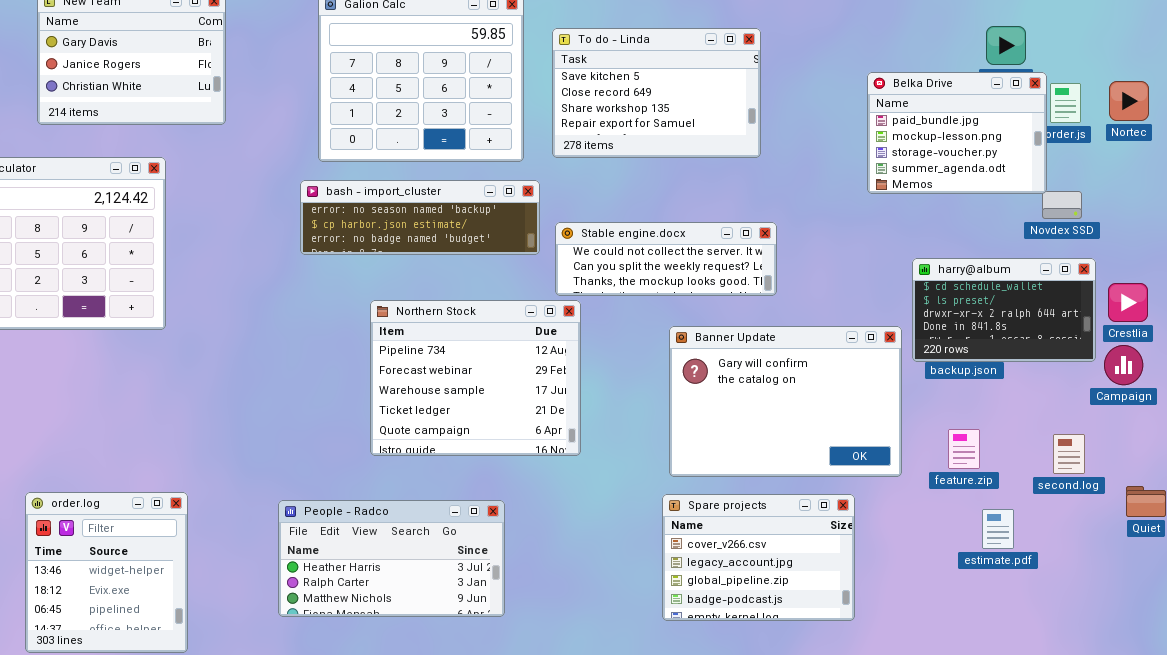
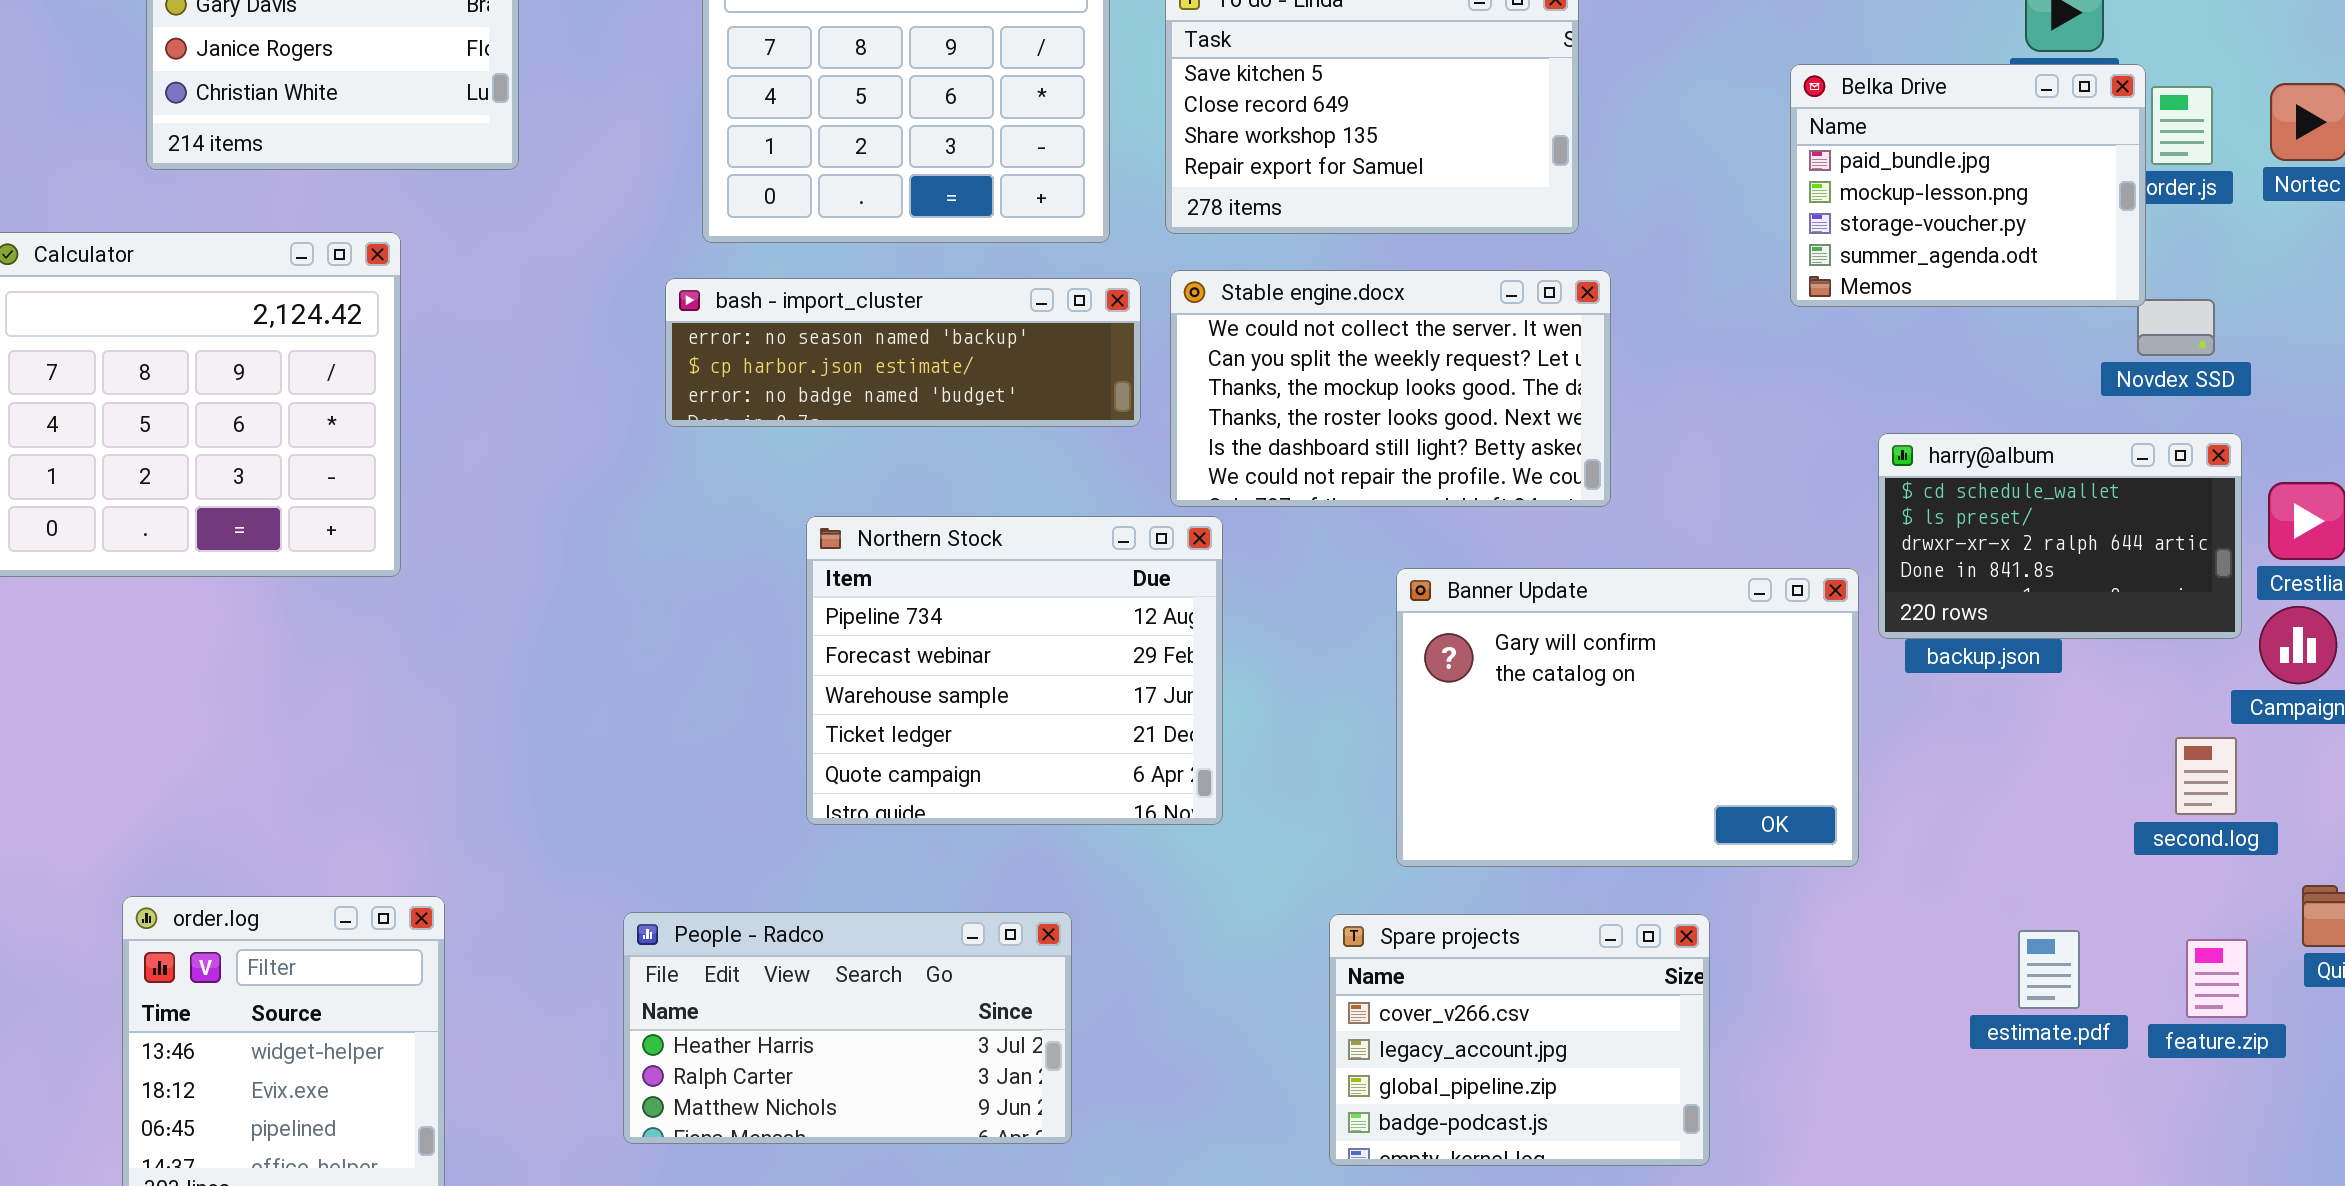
Stable engine.docx: [555,222,777,296] -> [1170,270,1611,507], resized
feature.zip: [948,429,980,469] -> [2186,939,2248,1018], moved
second.log: [1053,434,1085,474] -> [2175,737,2237,815], moved
Spare projects: [662,494,855,621] -> [1329,914,1710,1166], moved

